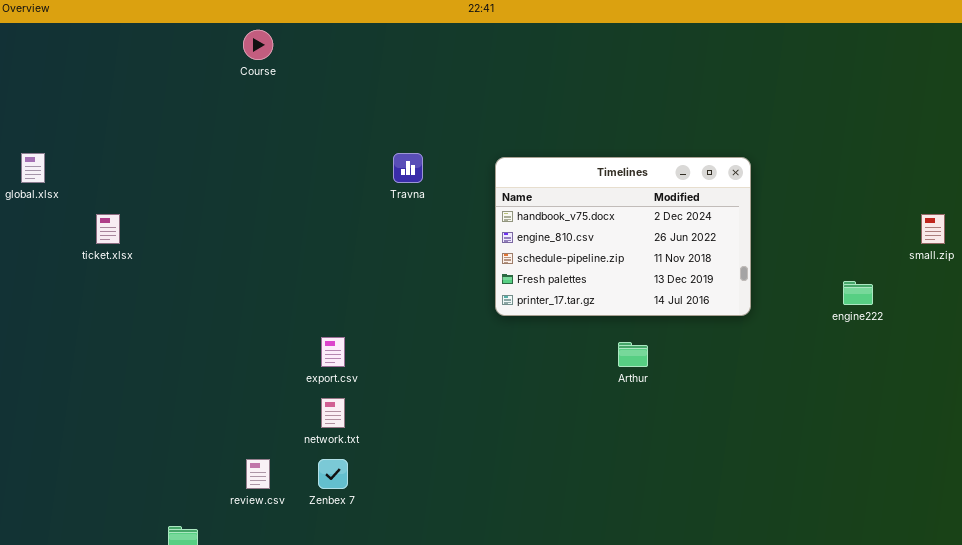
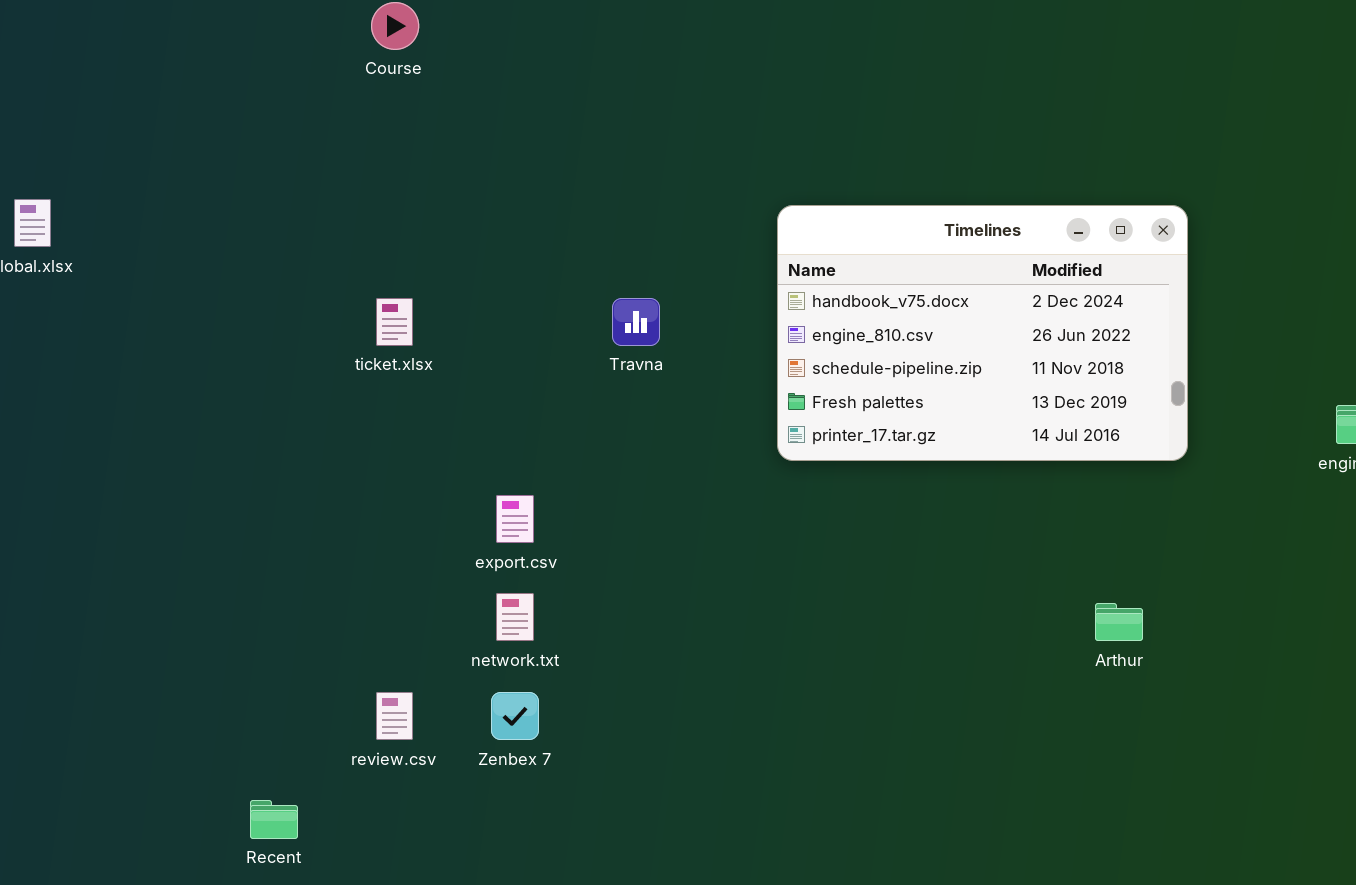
Travna: [393,153,423,183] -> [612,298,660,346], moved
ticket.xlsx: [96,214,120,244] -> [376,298,413,346], moved
Arthur: [618,342,648,367] -> [1095,603,1143,641], moved

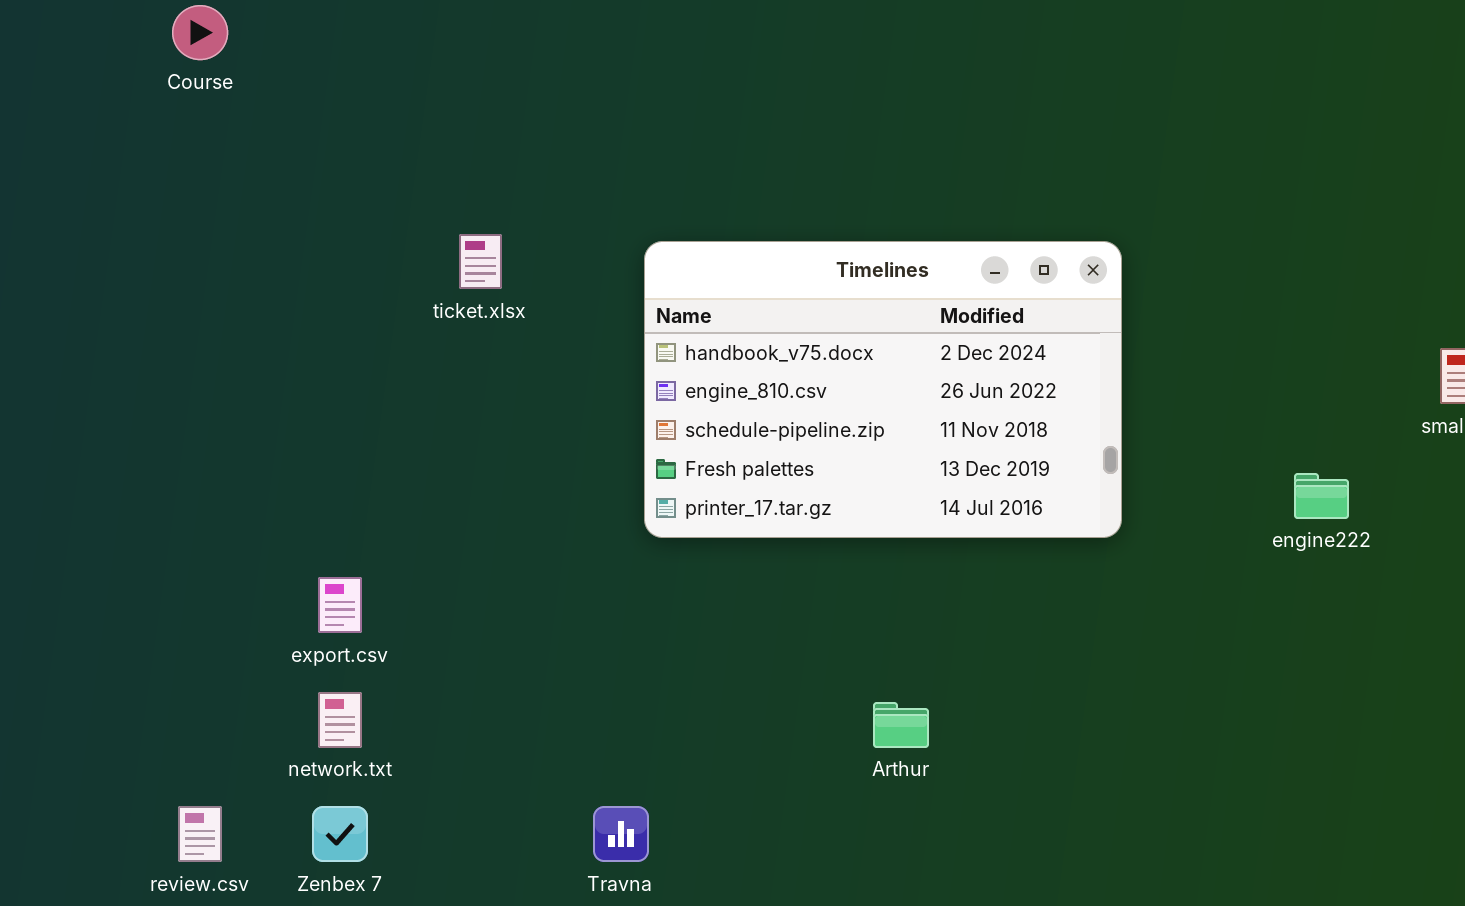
ticket.xlsx: [376,298,413,346] -> [459,234,502,289], moved
Travna: [612,298,660,346] -> [593,806,649,862], moved
Arthur: [1095,603,1143,641] -> [873,702,929,748], moved

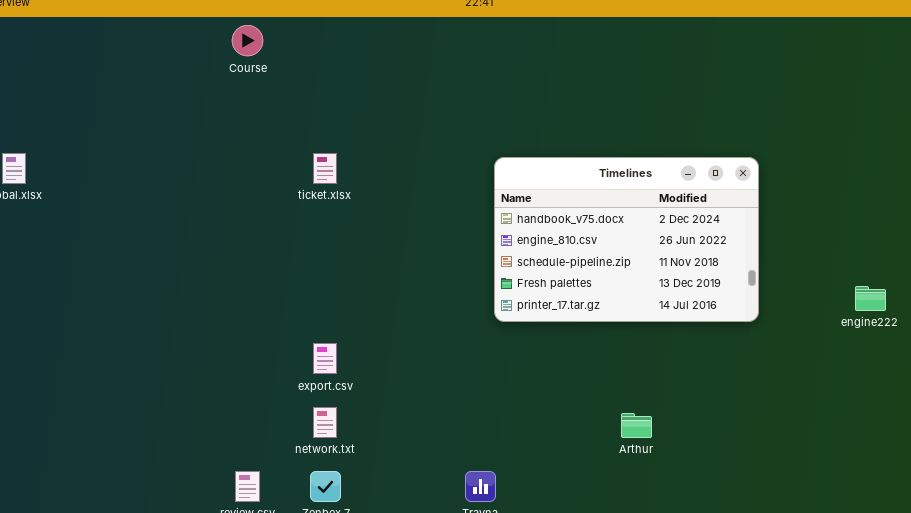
ticket.xlsx: [459,234,502,289] -> [313,153,337,184], moved

